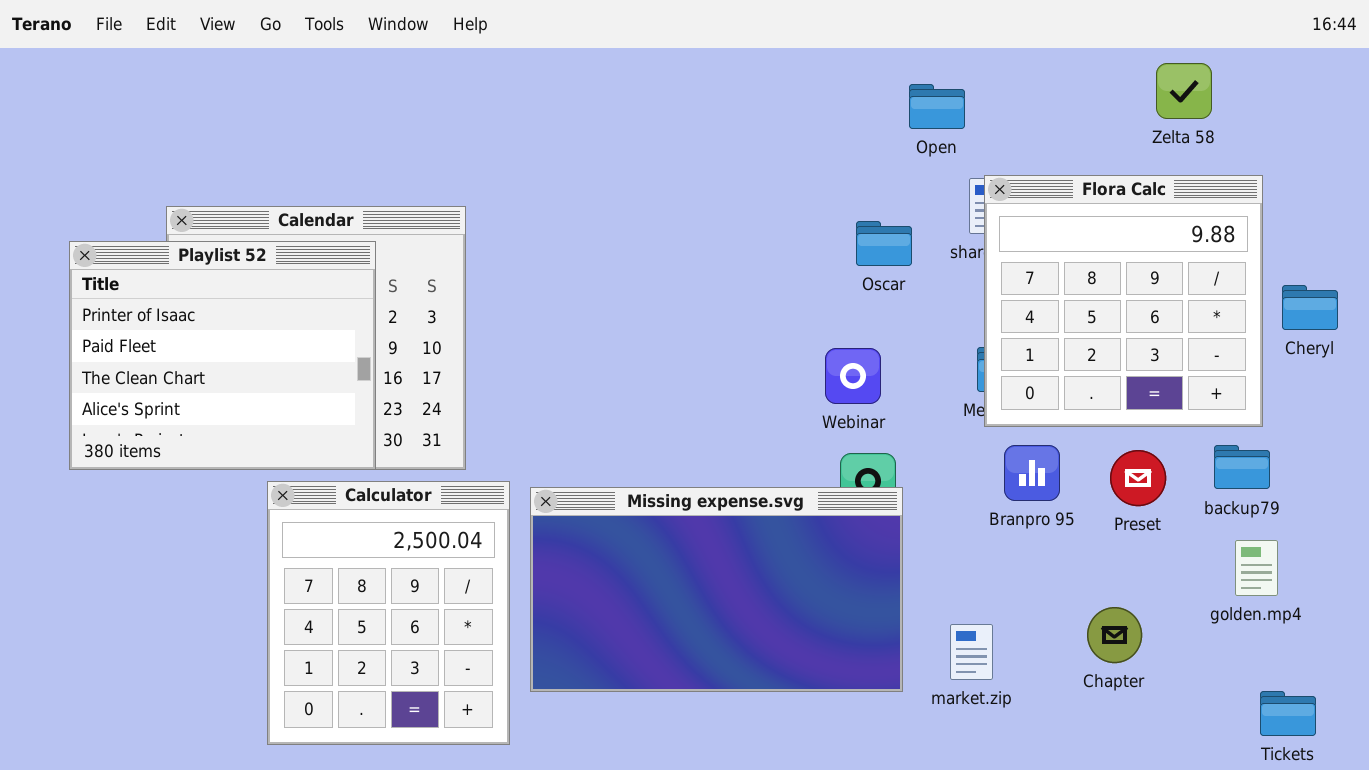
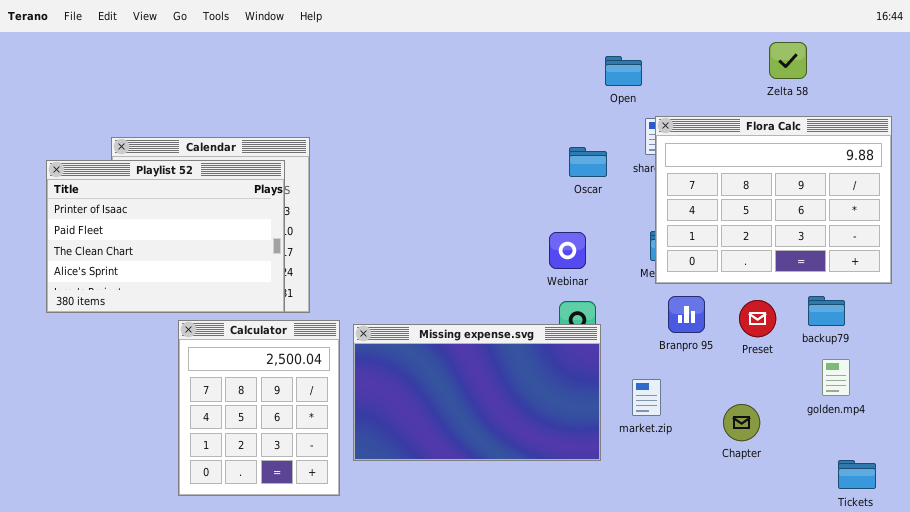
Flora Calc: [984,175,1263,427] -> [655,116,892,284], resized
Playlist 52: [69,241,376,470] -> [46,160,285,313], resized
market.zip: [950,624,993,680] -> [632,379,661,416], moved

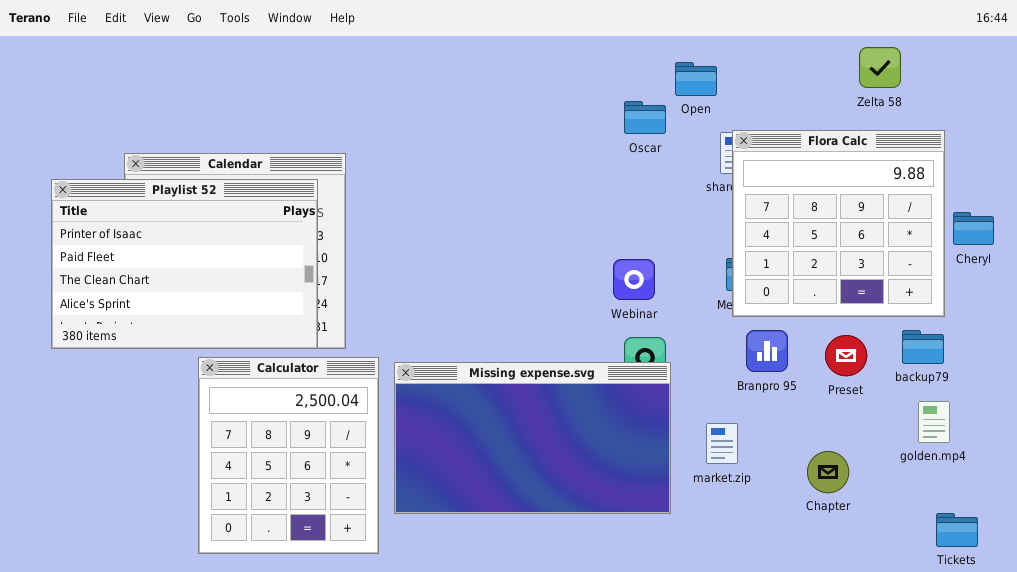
Flora Calc: [655,116,892,284] -> [732,130,945,317], resized
Oscar: [569,147,607,177] -> [624,101,666,134], moved

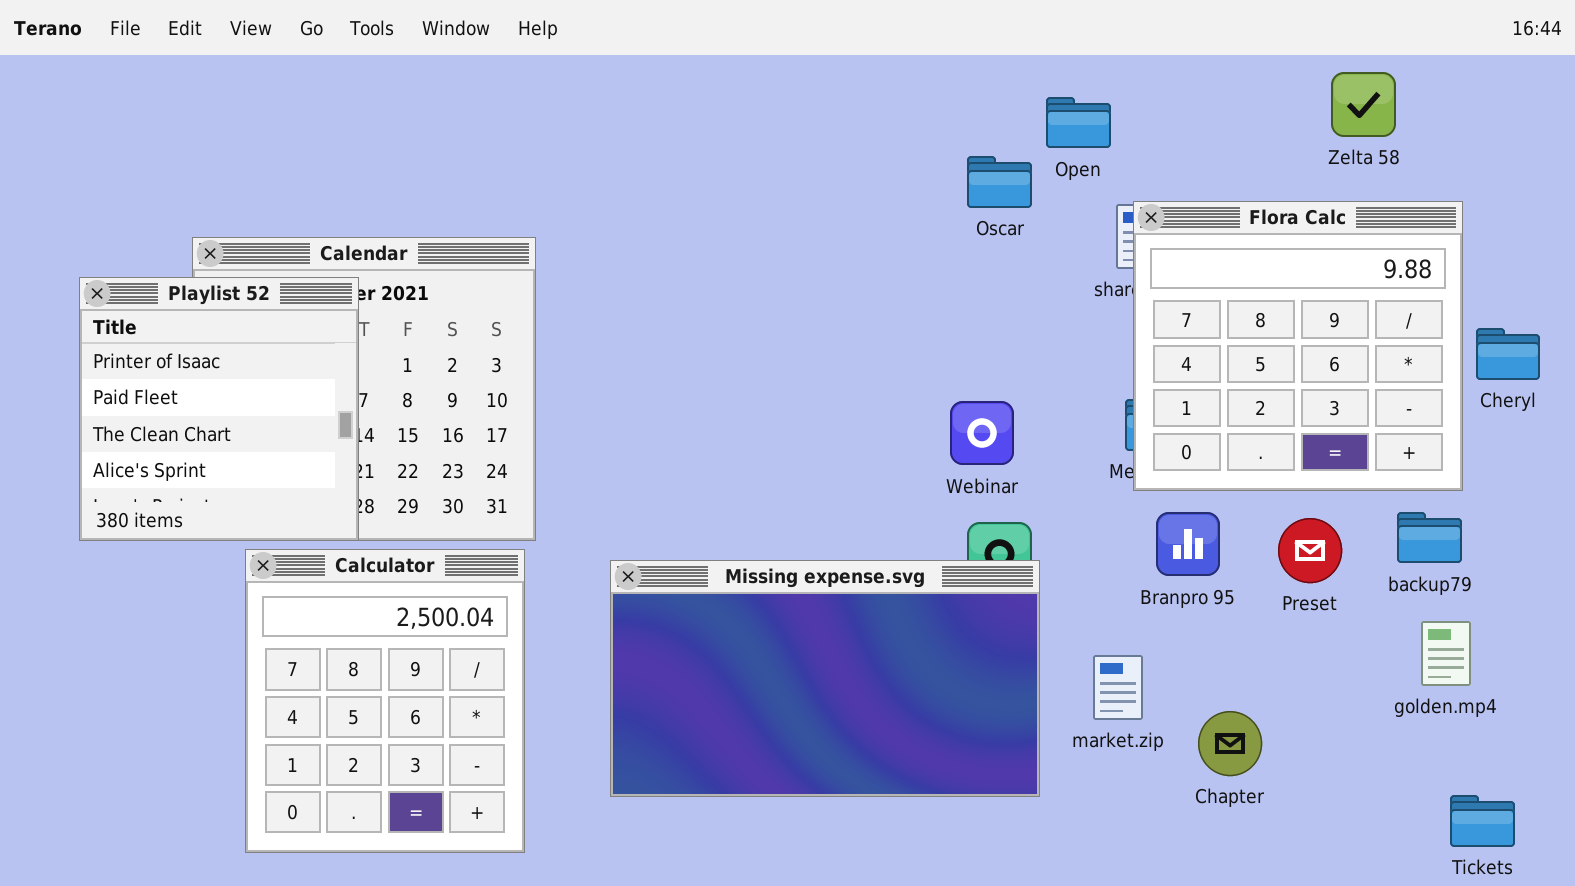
Playlist 52: [51,179,318,349] -> [79,277,359,541], resized
Calculator: [198,357,379,554] -> [245,549,525,853], moved
Chapter: [807,451,849,493] -> [1198,711,1262,776], moved

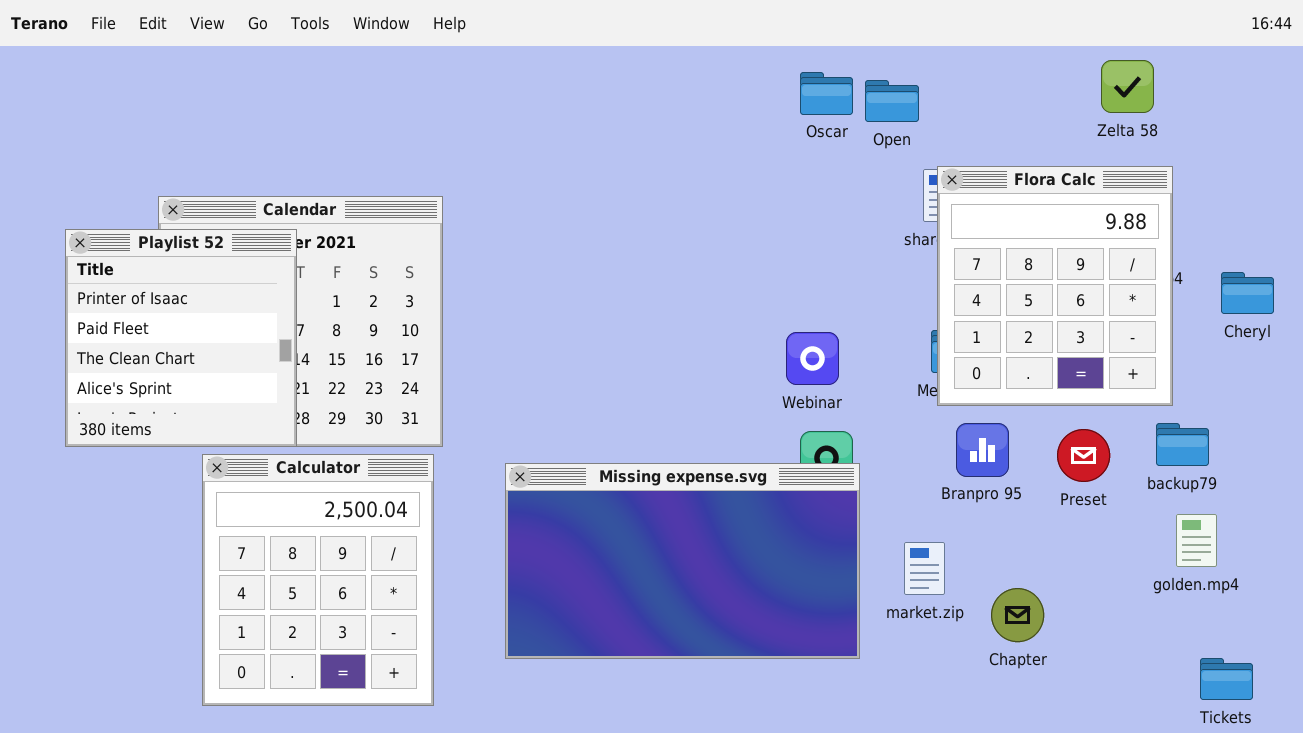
Oscar: [967,156,1032,208] -> [800,72,853,115], moved
Flora Calc: [1133,201,1463,491] -> [937,166,1173,406], resized

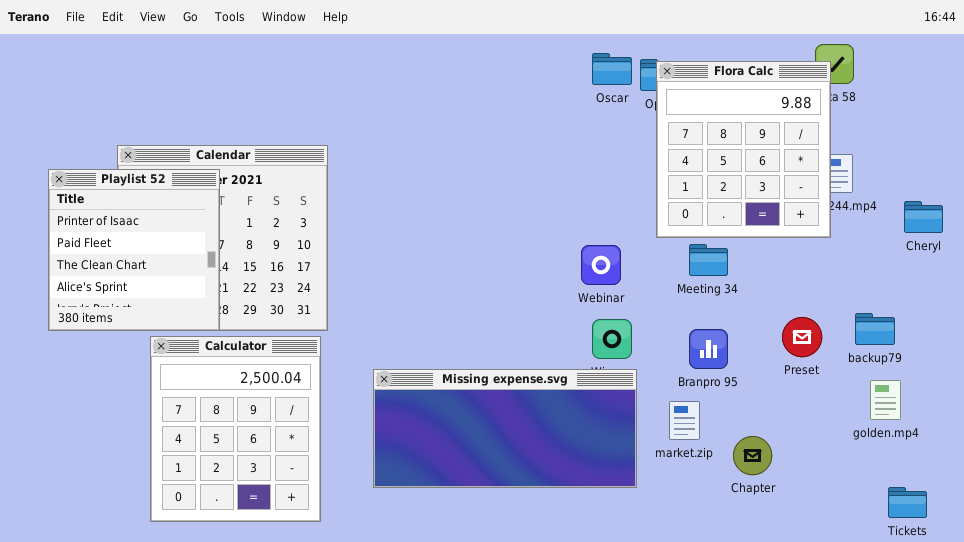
Flora Calc: [937,166,1173,406] -> [656,61,831,238], moved
Branpro 95: [956,423,1009,477] -> [689,329,728,369], moved
Missing expense.svg: [505,463,860,659] -> [373,369,637,488], resized

